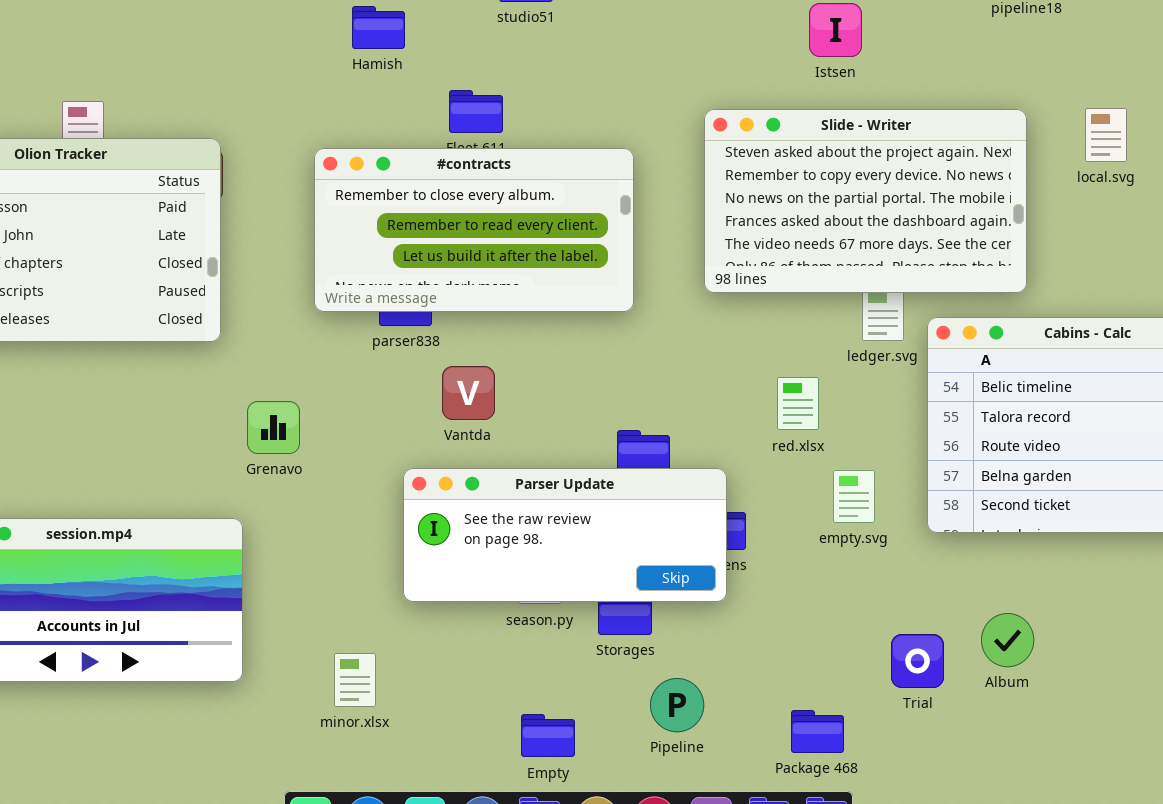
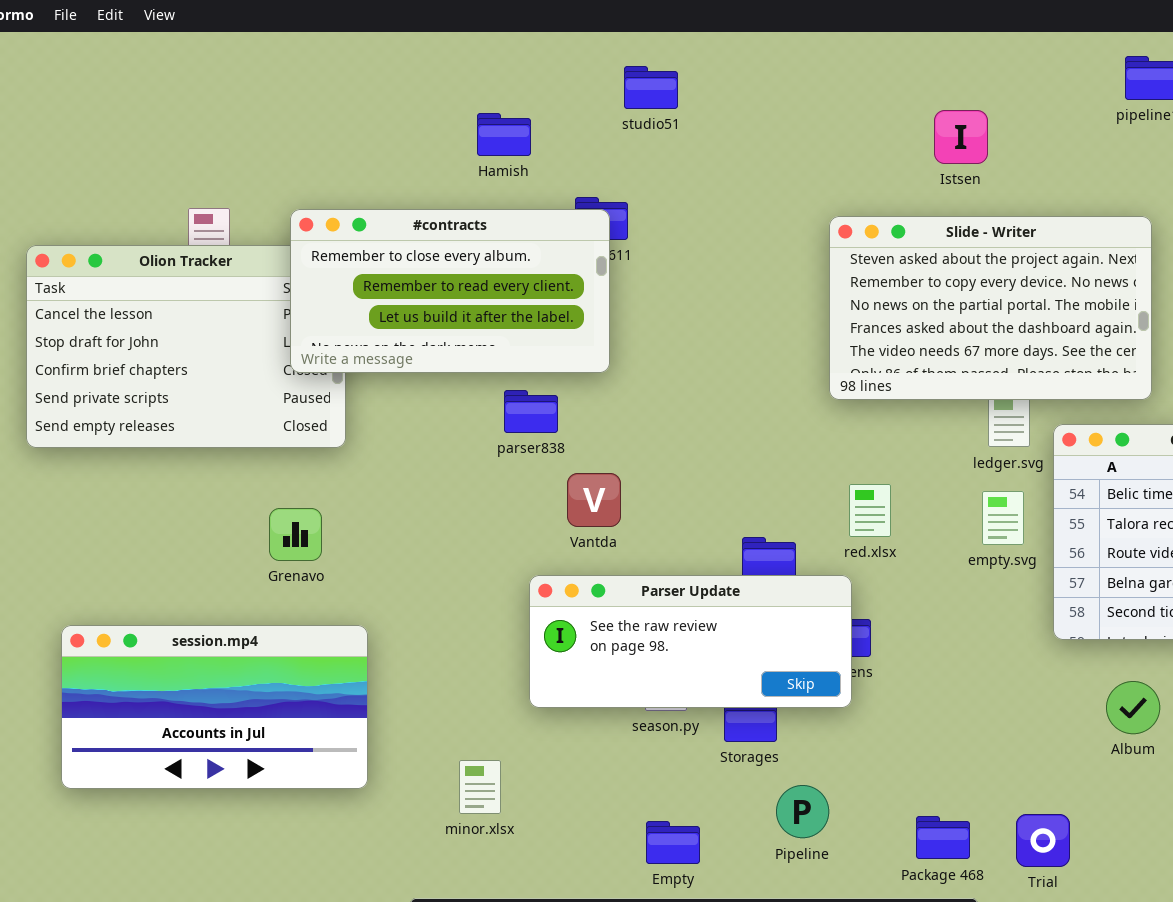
#contracts: [314,148,634,312] -> [290,209,610,373], moved
red.xlsx: [777,377,819,430] -> [849,484,891,537], moved
Grenavo: [247,401,300,454] -> [269,508,322,561], moved
empty.svg: [833,470,875,523] -> [982,491,1024,545], moved
Album: [981,613,1034,667] -> [1106,681,1160,734], moved
Trial: [891,634,944,688] -> [1016,814,1070,867], moved

